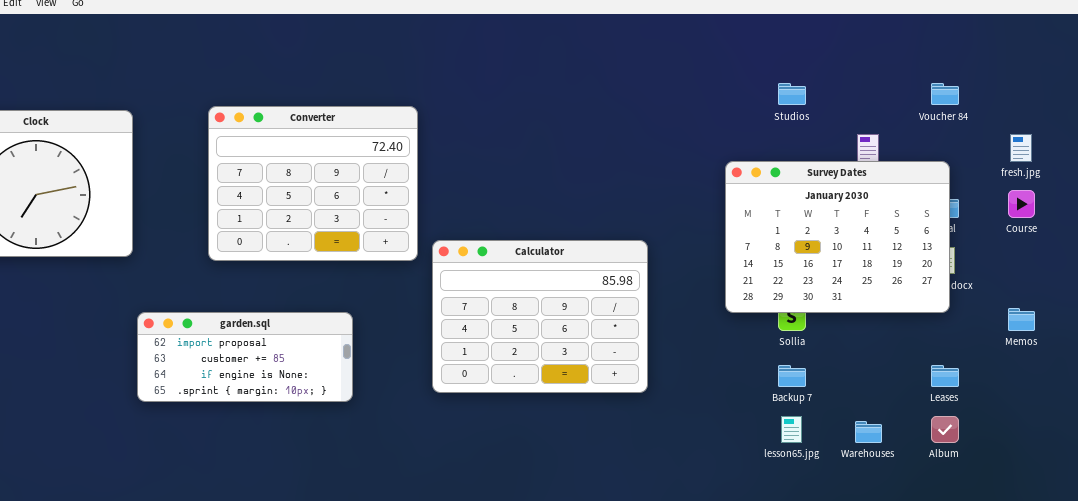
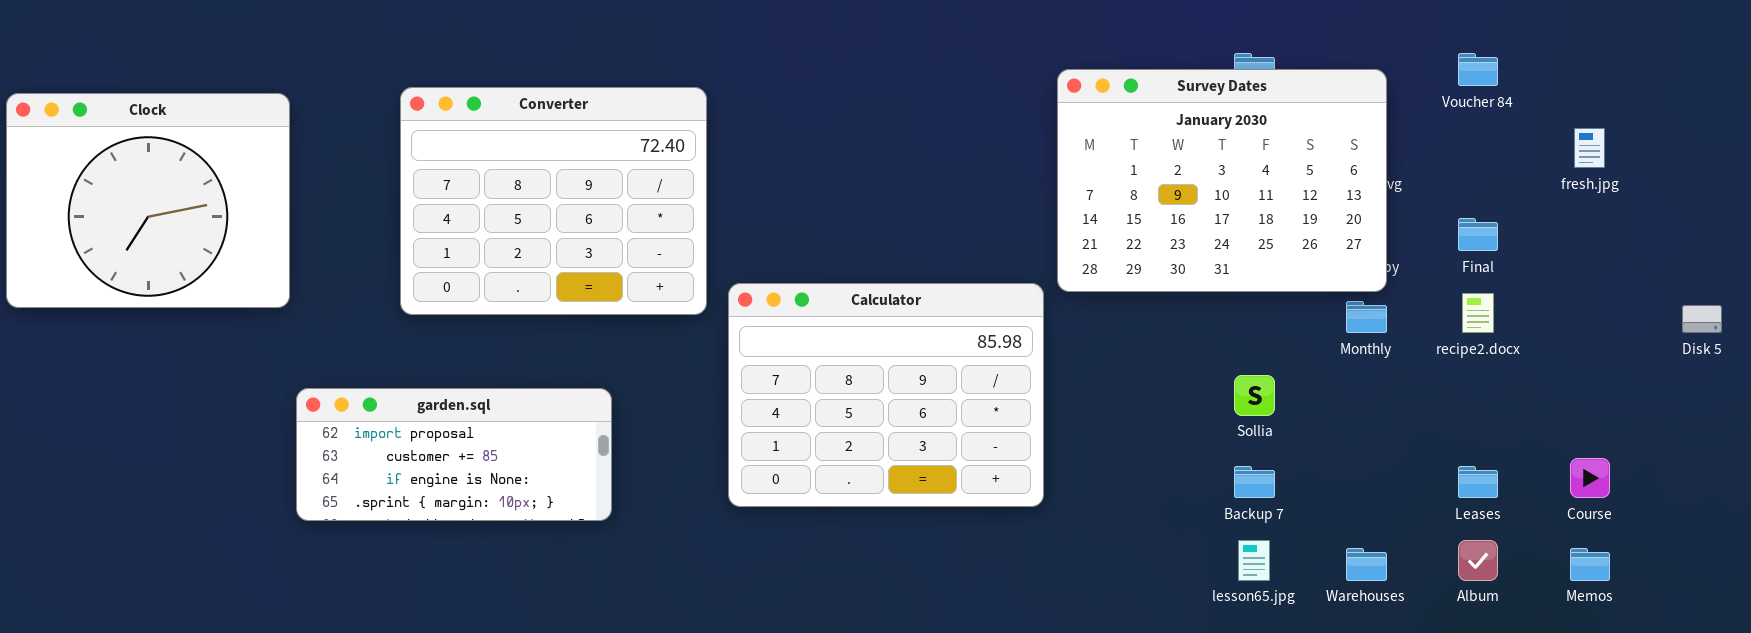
Survey Dates: [725,161,950,313] -> [1057,69,1387,292], moved
Course: [1008,190,1035,218] -> [1570,458,1610,498], moved
Memos: [1008,308,1035,331] -> [1570,548,1610,581], moved

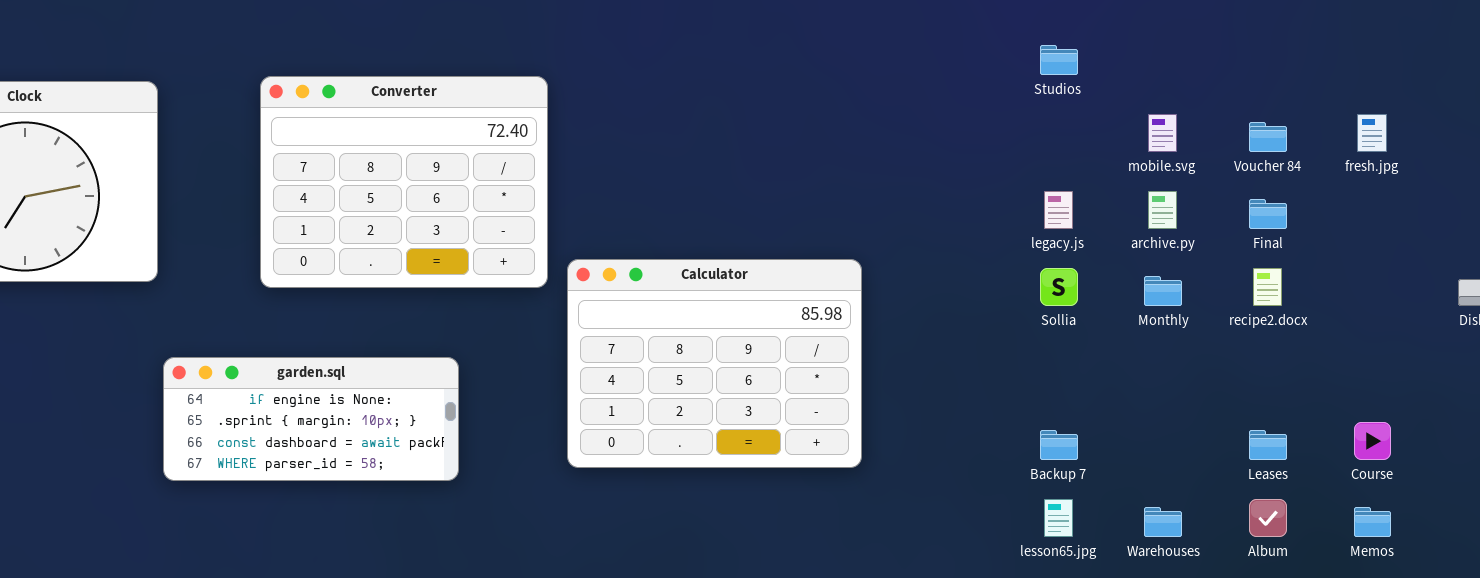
Voucher 84: [1458,53,1498,86] -> [1249,122,1287,152], moved
Survey Dates: [1057,69,1387,292] -> none, closed
Sollia: [1234,375,1275,416] -> [1040,268,1078,306], moved
garden.sql: [296,388,612,521] -> [163,357,459,481], scrolled down 2 rows

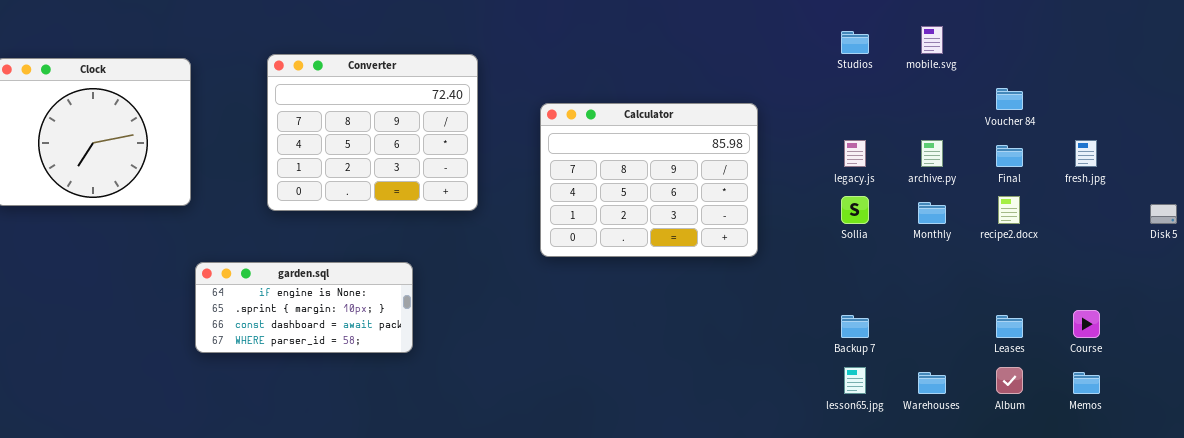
mobile.svg: [1148,114,1177,152] -> [921,26,943,54], moved
fresh.jpg: [1357,114,1387,152] -> [1075,140,1097,167], moved
Calculator: [567,259,862,468] -> [540,103,758,257], moved

